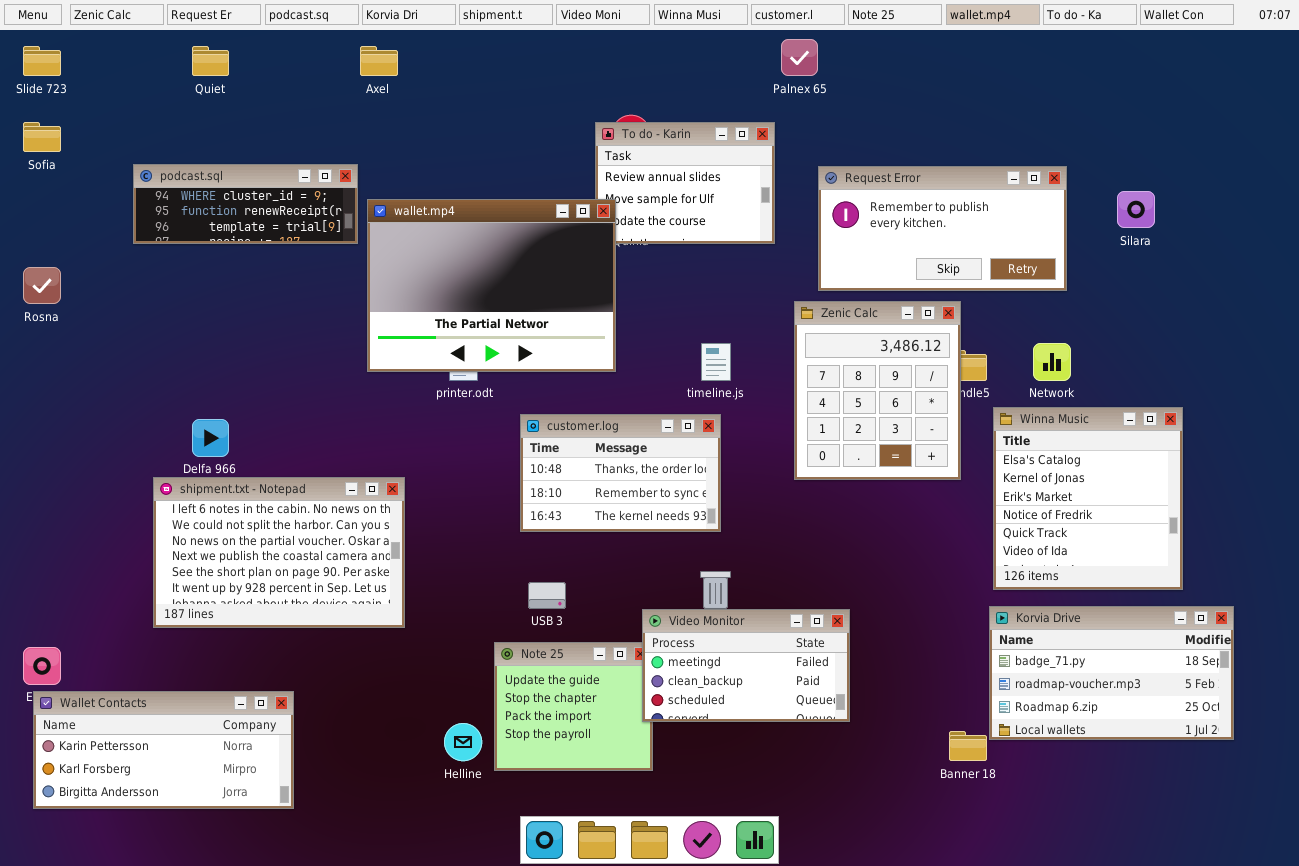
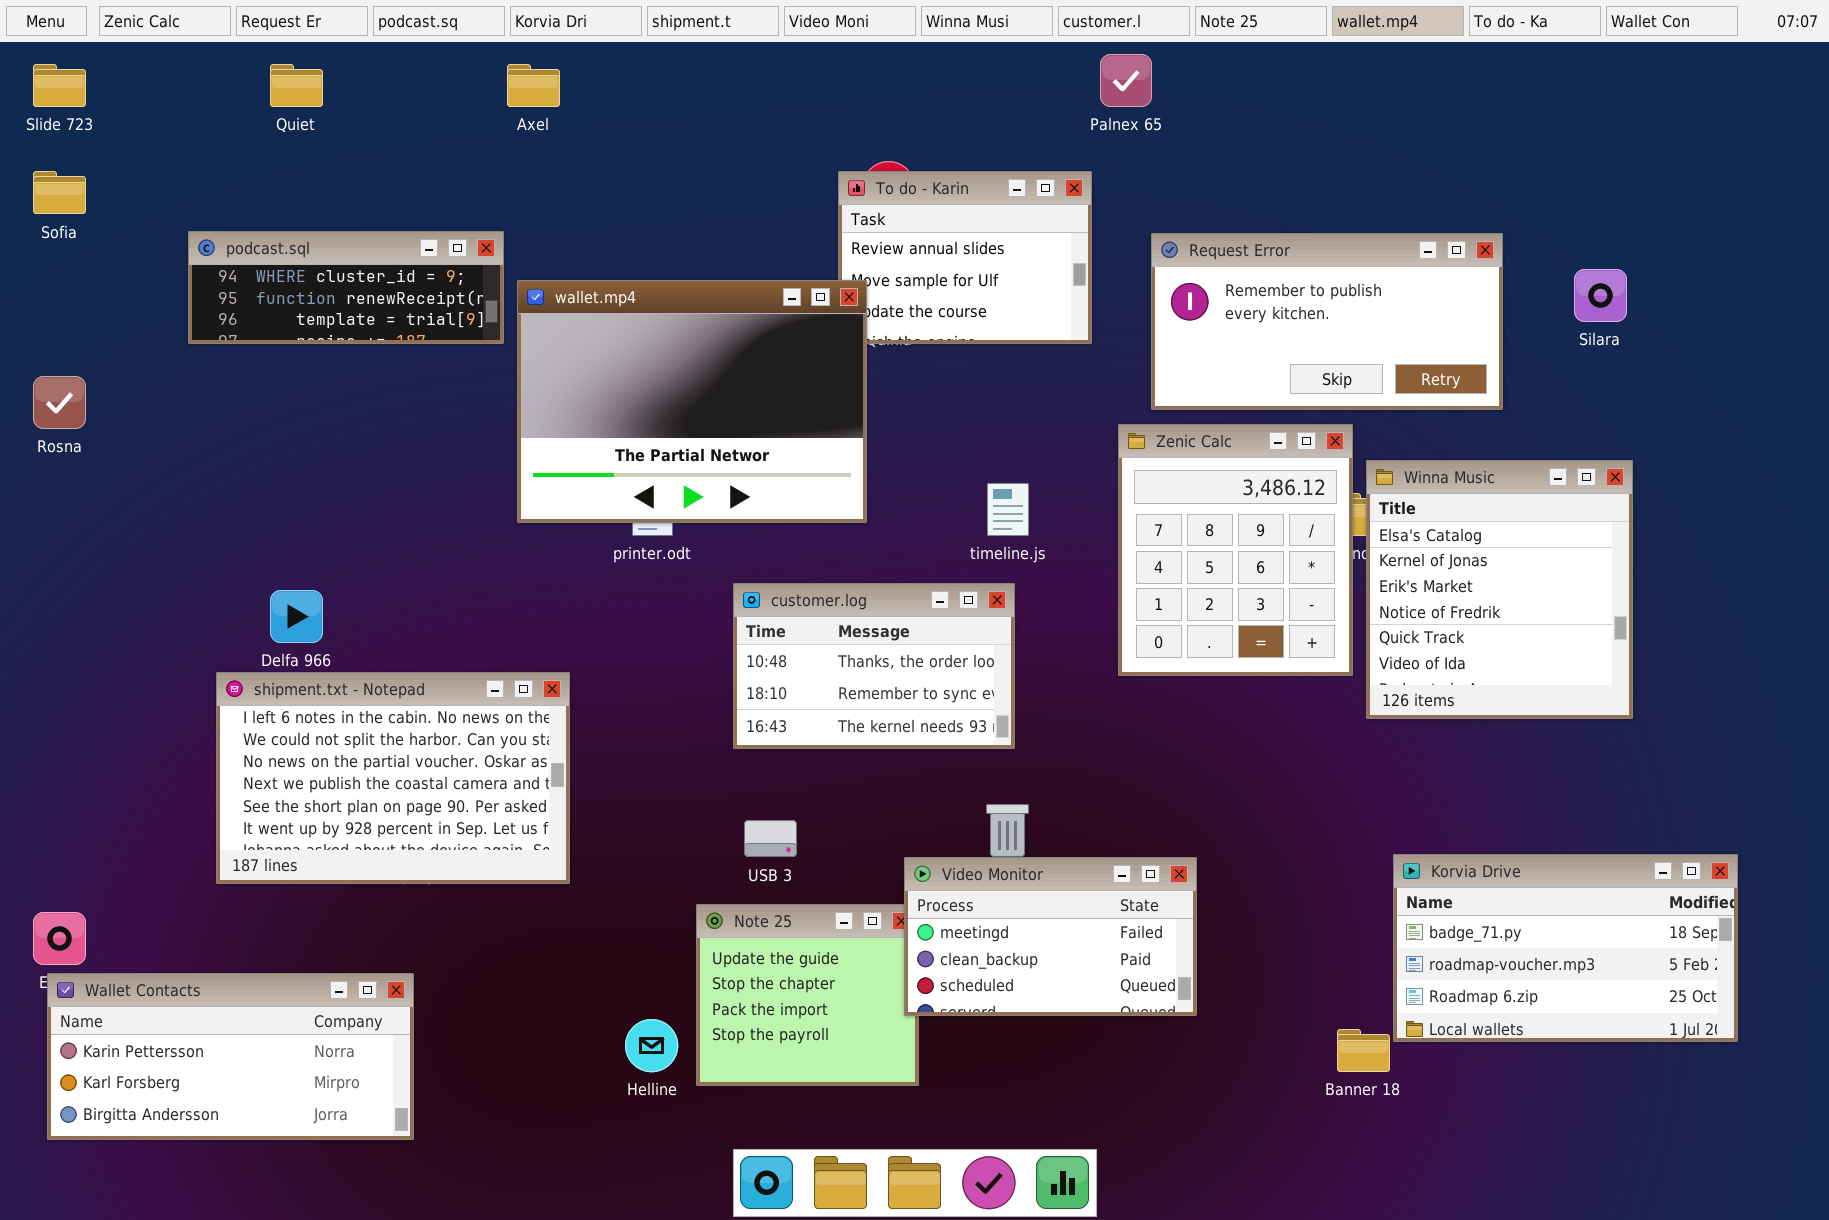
Winna Music: [993,407,1183,590] -> [1366,460,1633,719], moved

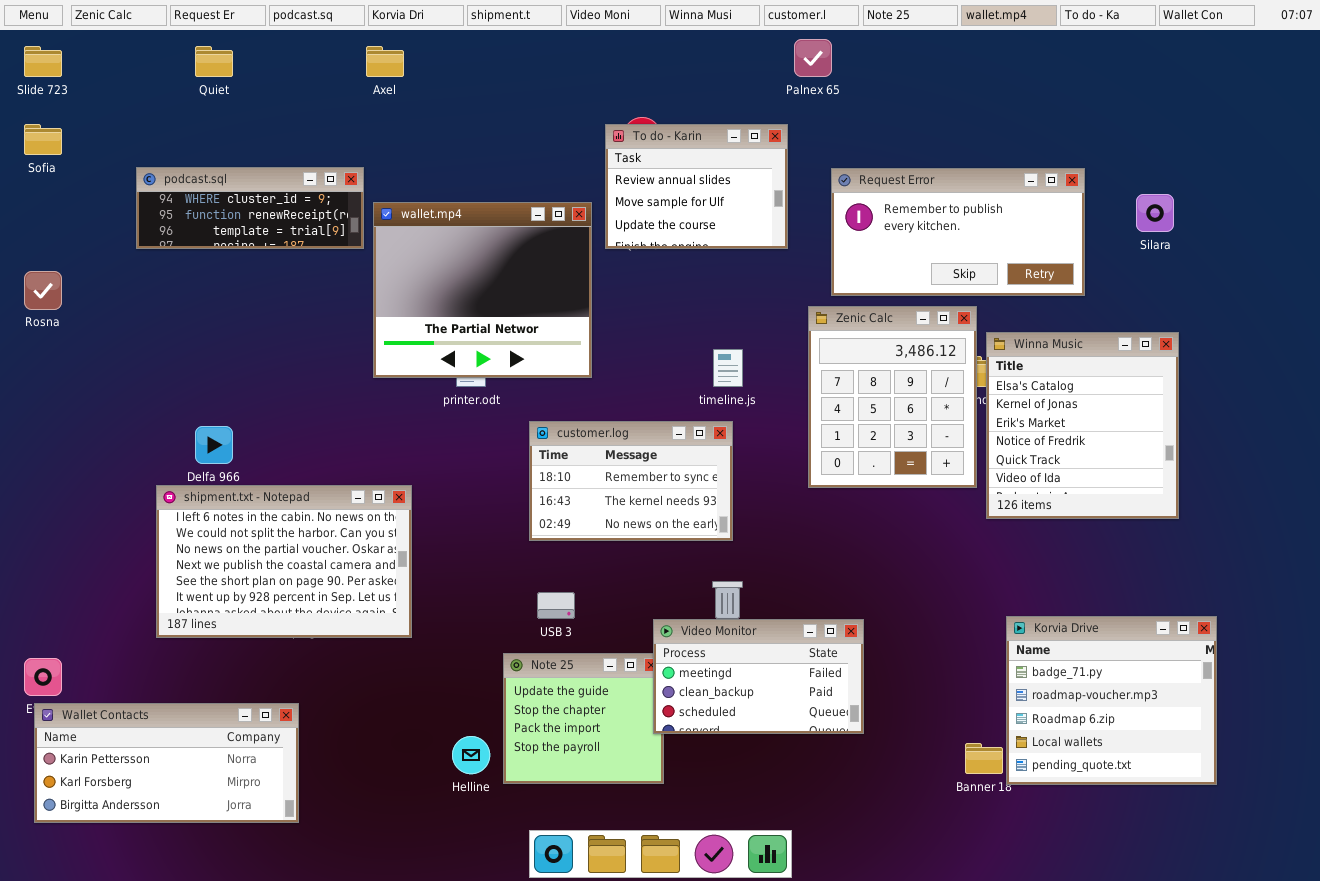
wallet.mp4: [517,280,867,523] -> [373,202,592,378], resized
customer.log: [733,583,1015,749] -> [529,421,733,541], scrolled down 1 row
Korvia Drive: [1393,854,1738,1042] -> [1006,616,1217,785], resized

